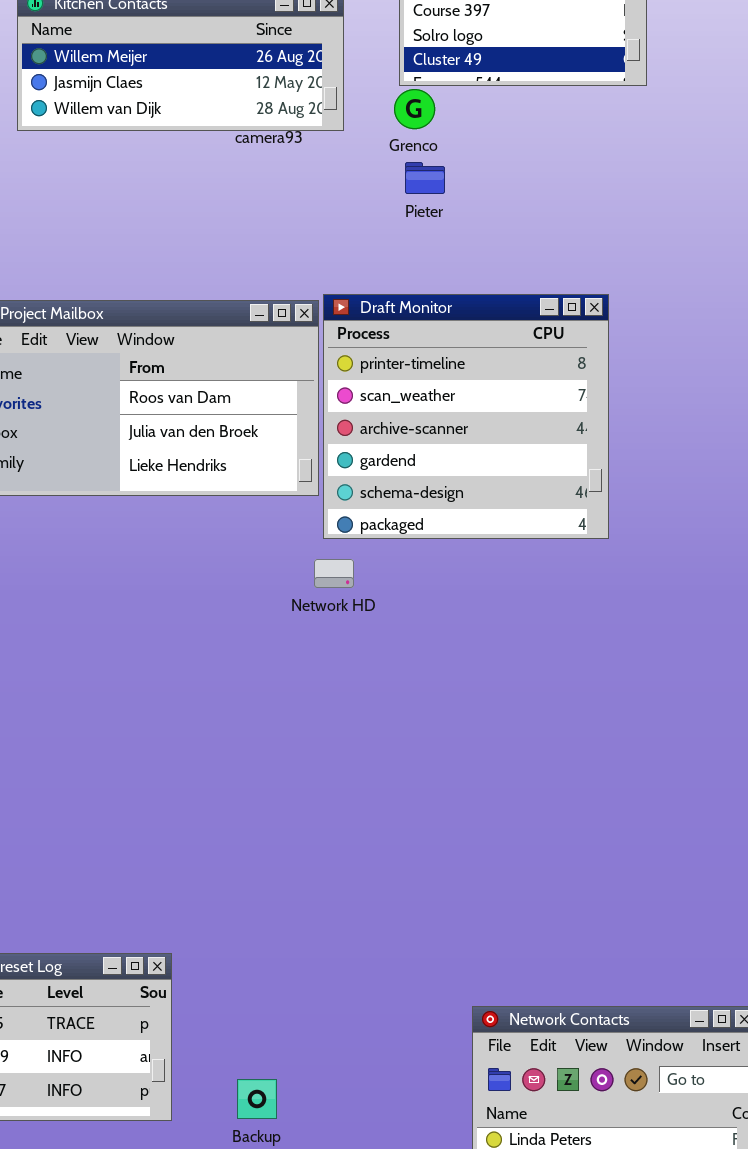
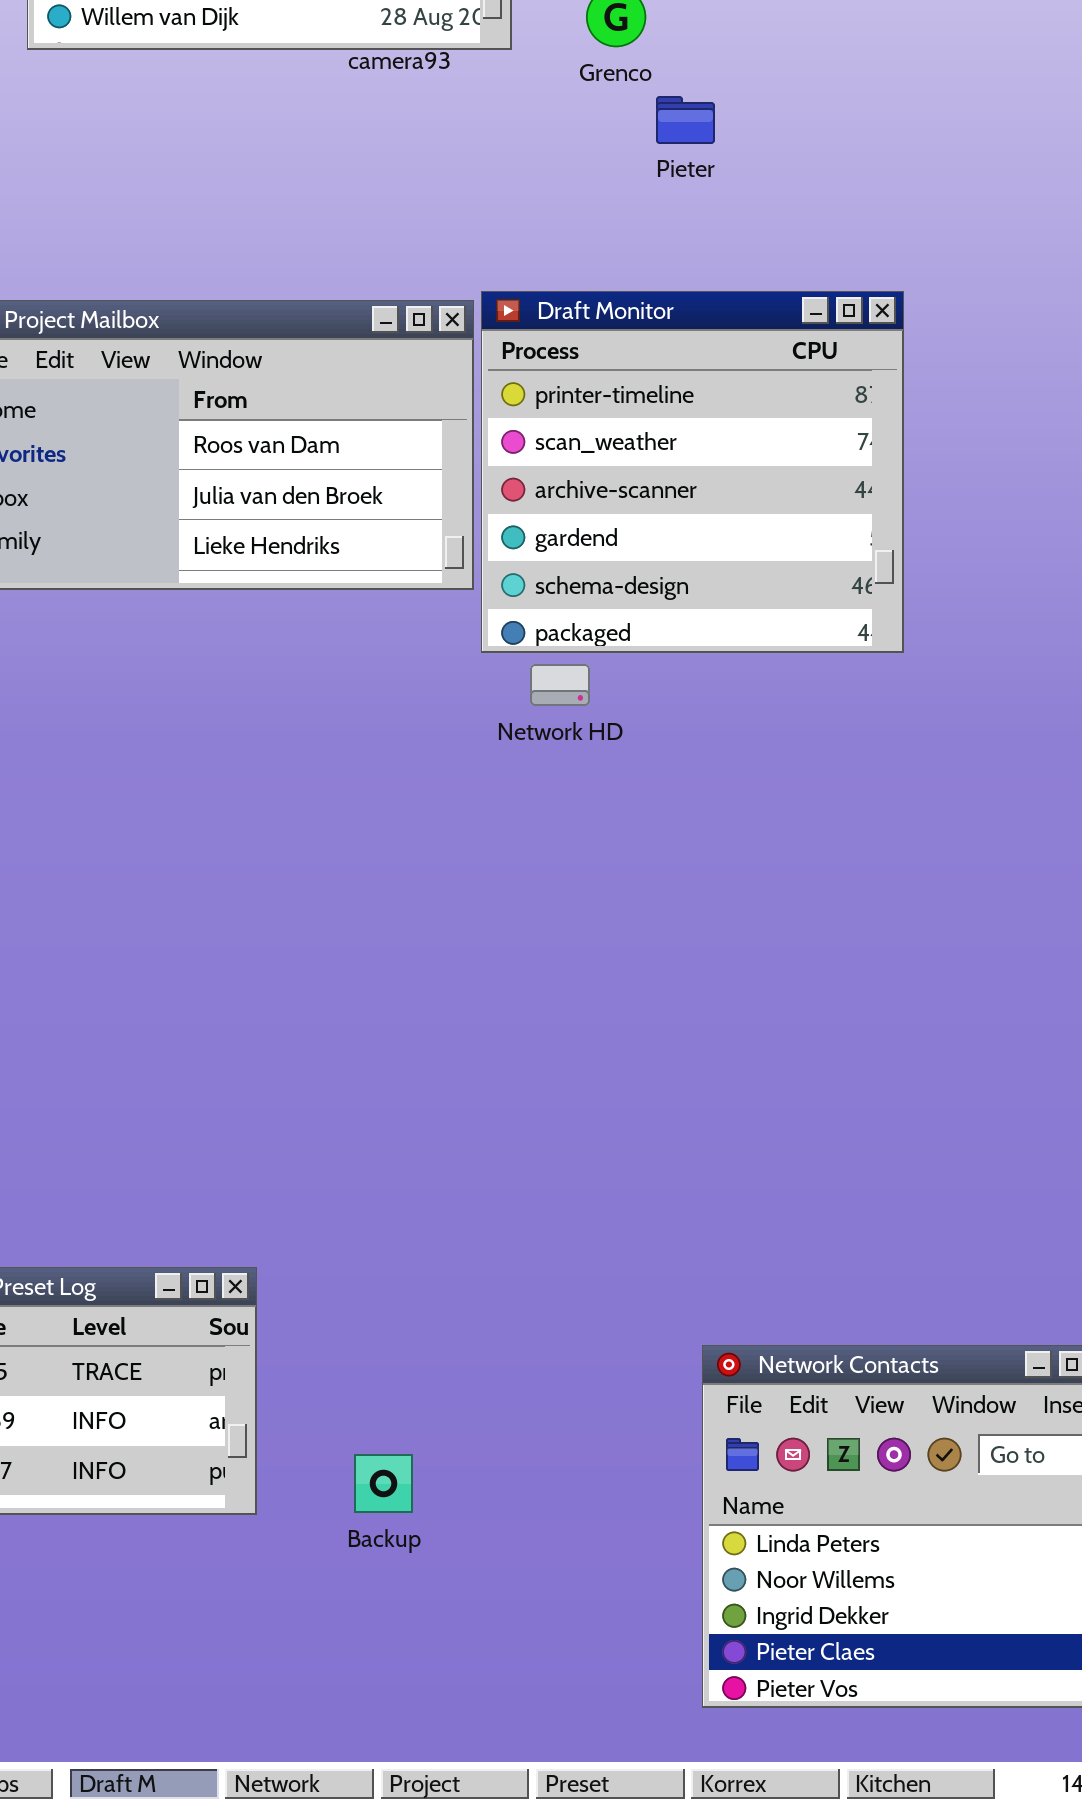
Pieter: [405,162,445,194] -> [656,96,715,144], moved
Network HD: [314,559,354,588] -> [530,664,590,706], moved

